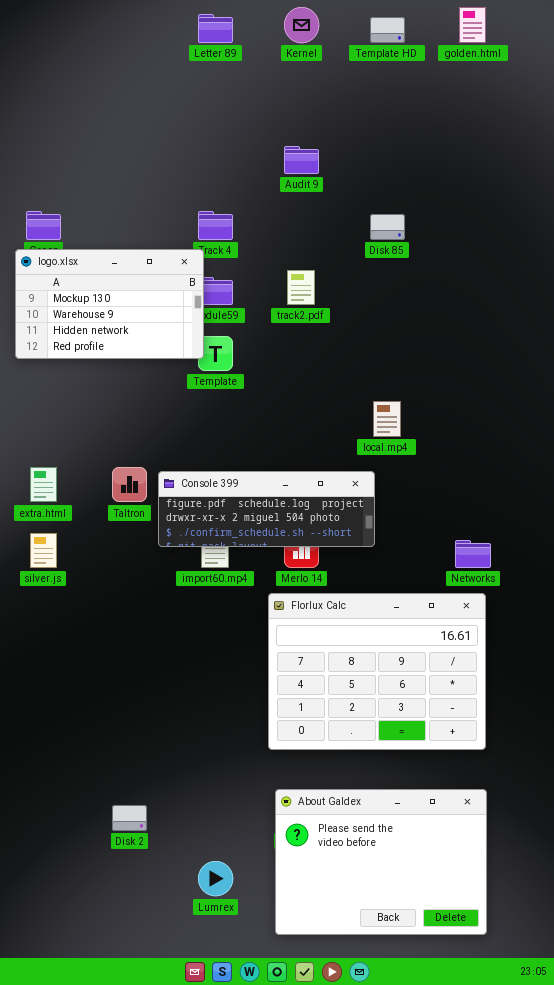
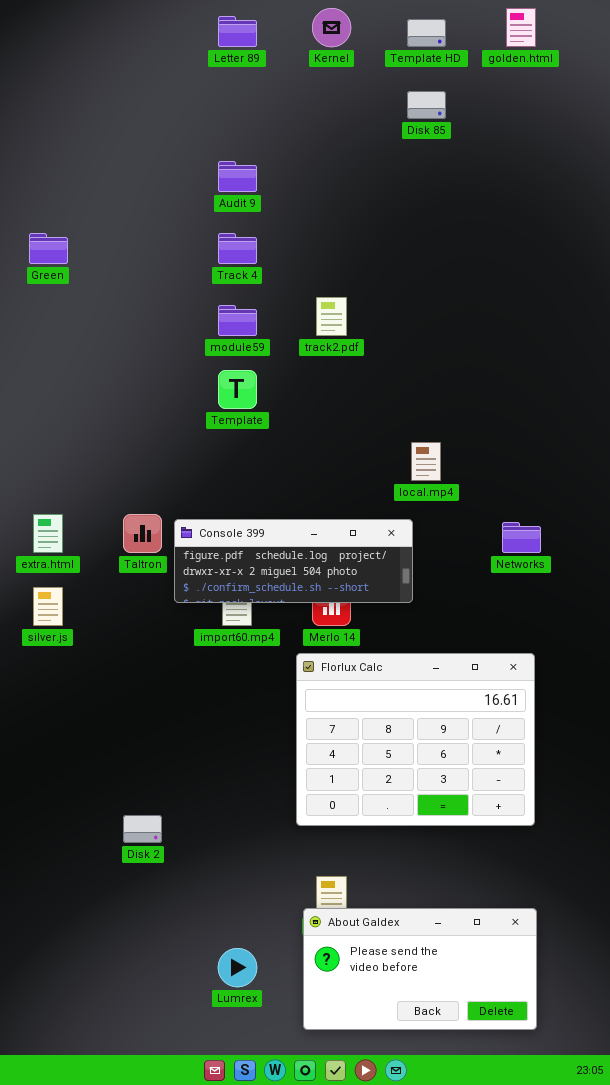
Audit 9: [284,146,319,174] -> [218,161,257,192], moved
Disk 85: [370,214,405,240] -> [407,91,446,119], moved
logo.xlsx: [15,249,204,359] -> none, closed
Networks: [455,540,491,568] -> [502,522,541,553], moved
About Galdex: [275,789,487,935] -> [303,908,537,1030], resized
Disk 2: [112,805,147,831] -> [123,815,162,843], moved

